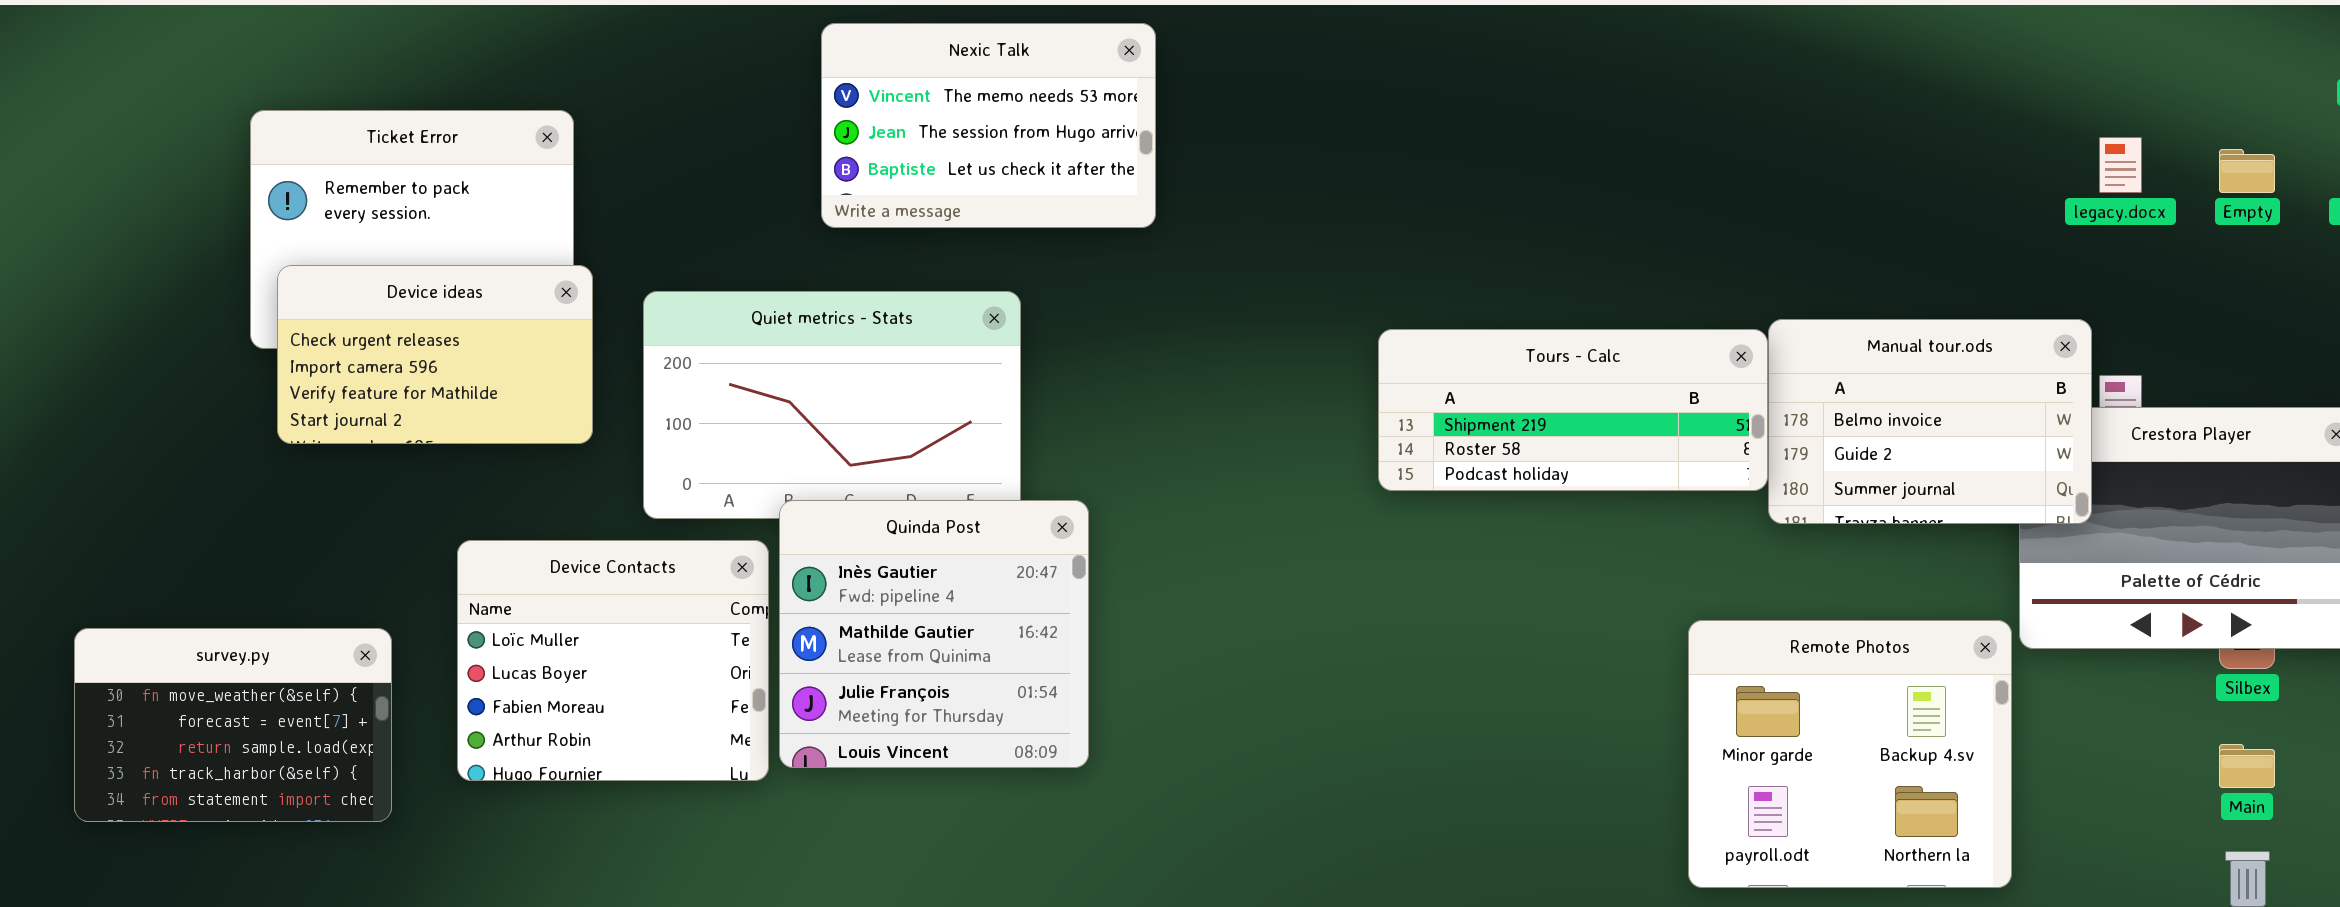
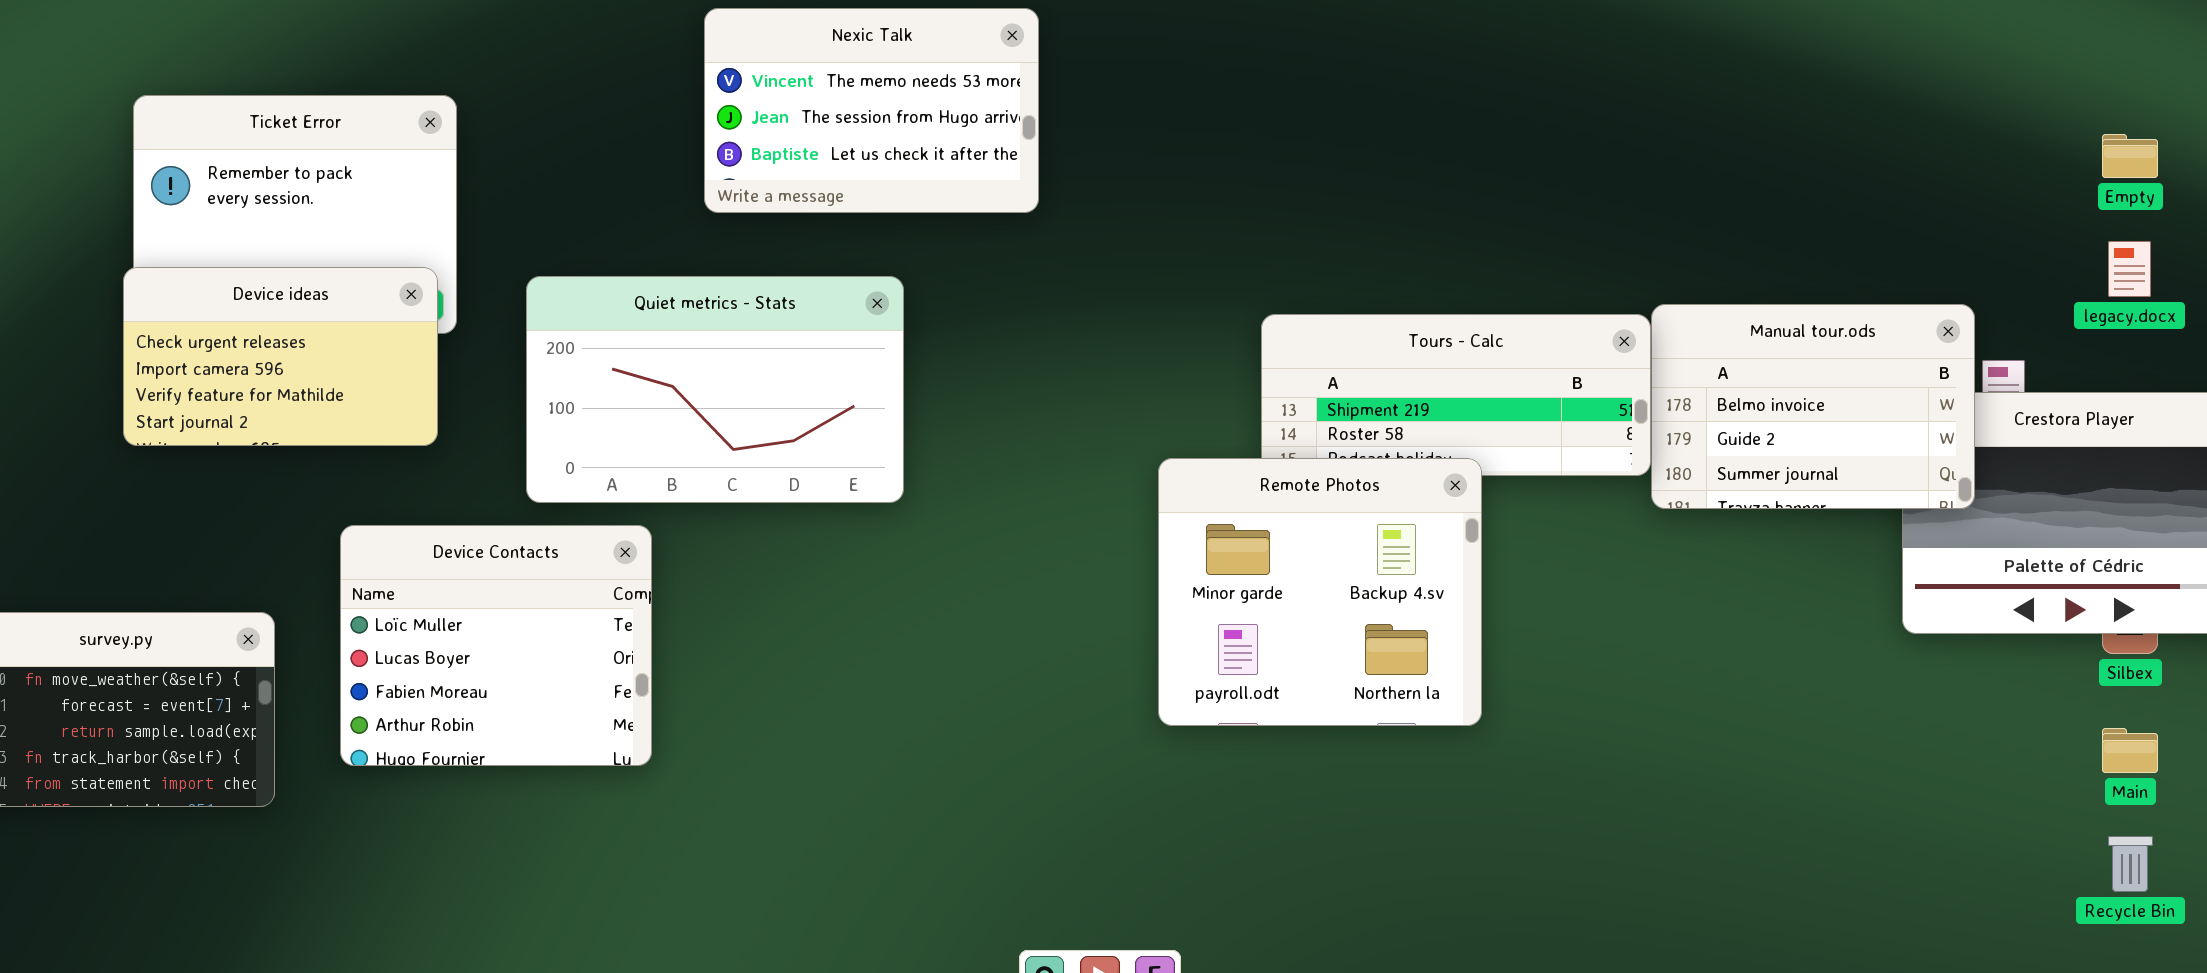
legacy.docx: [2099,137,2142,193] -> [2108,241,2151,297], moved
Device ideas: [277,265,593,444] -> [123,267,438,446], moved
Quinda Post: [779,500,1089,768] -> none, closed
Remote Photos: [1688,620,2012,888] -> [1158,458,1482,726], moved

